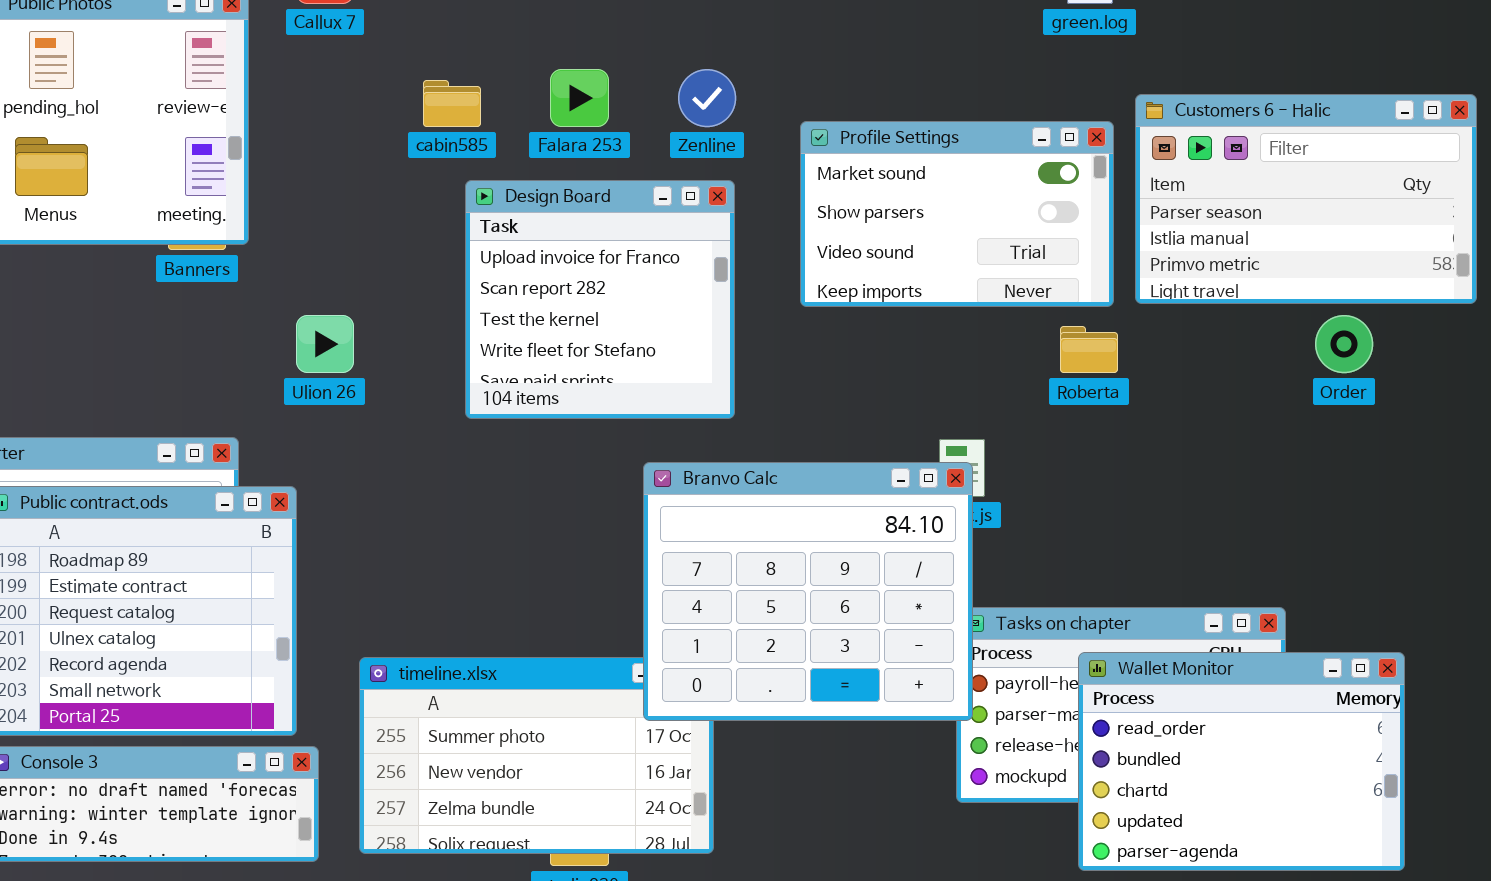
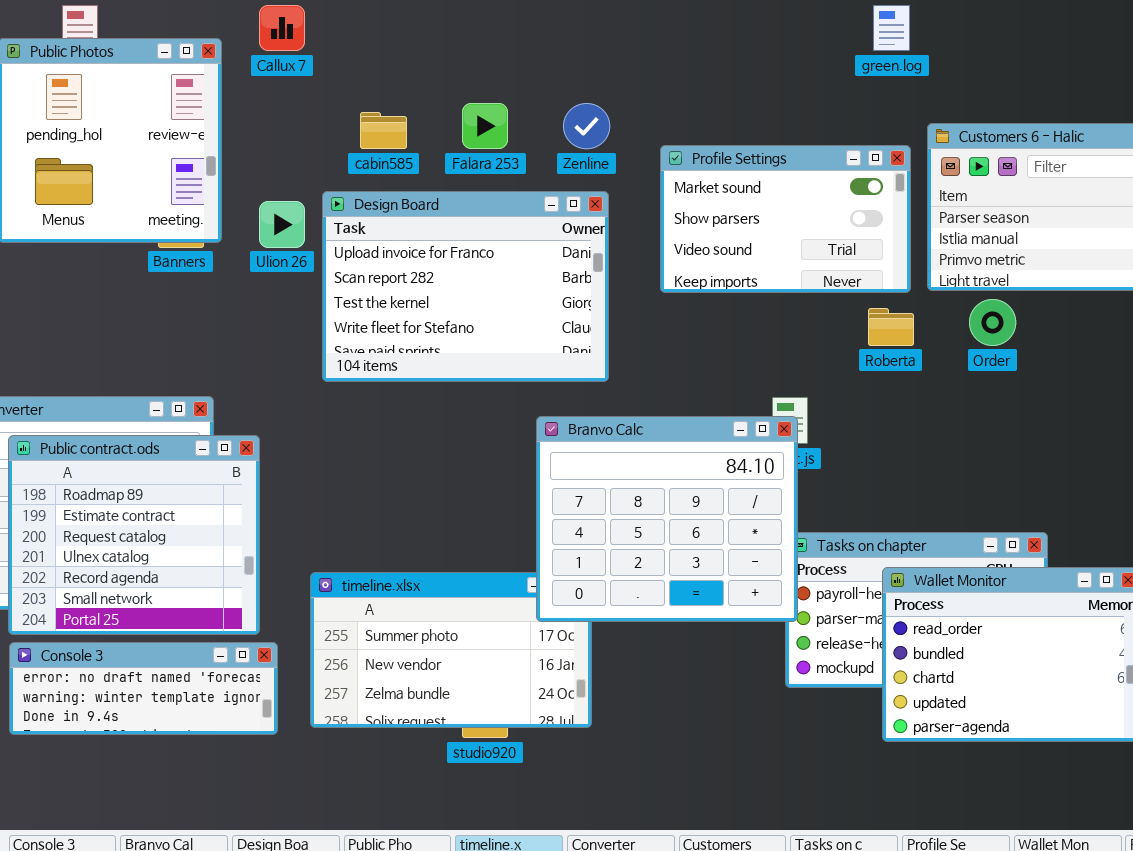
Design Board: [465,180,735,419] -> [322,191,609,382], resized
Ulion 26: [296,315,354,373] -> [259,201,305,248], moved
Order: [1315,315,1373,373] -> [969,299,1016,346], moved

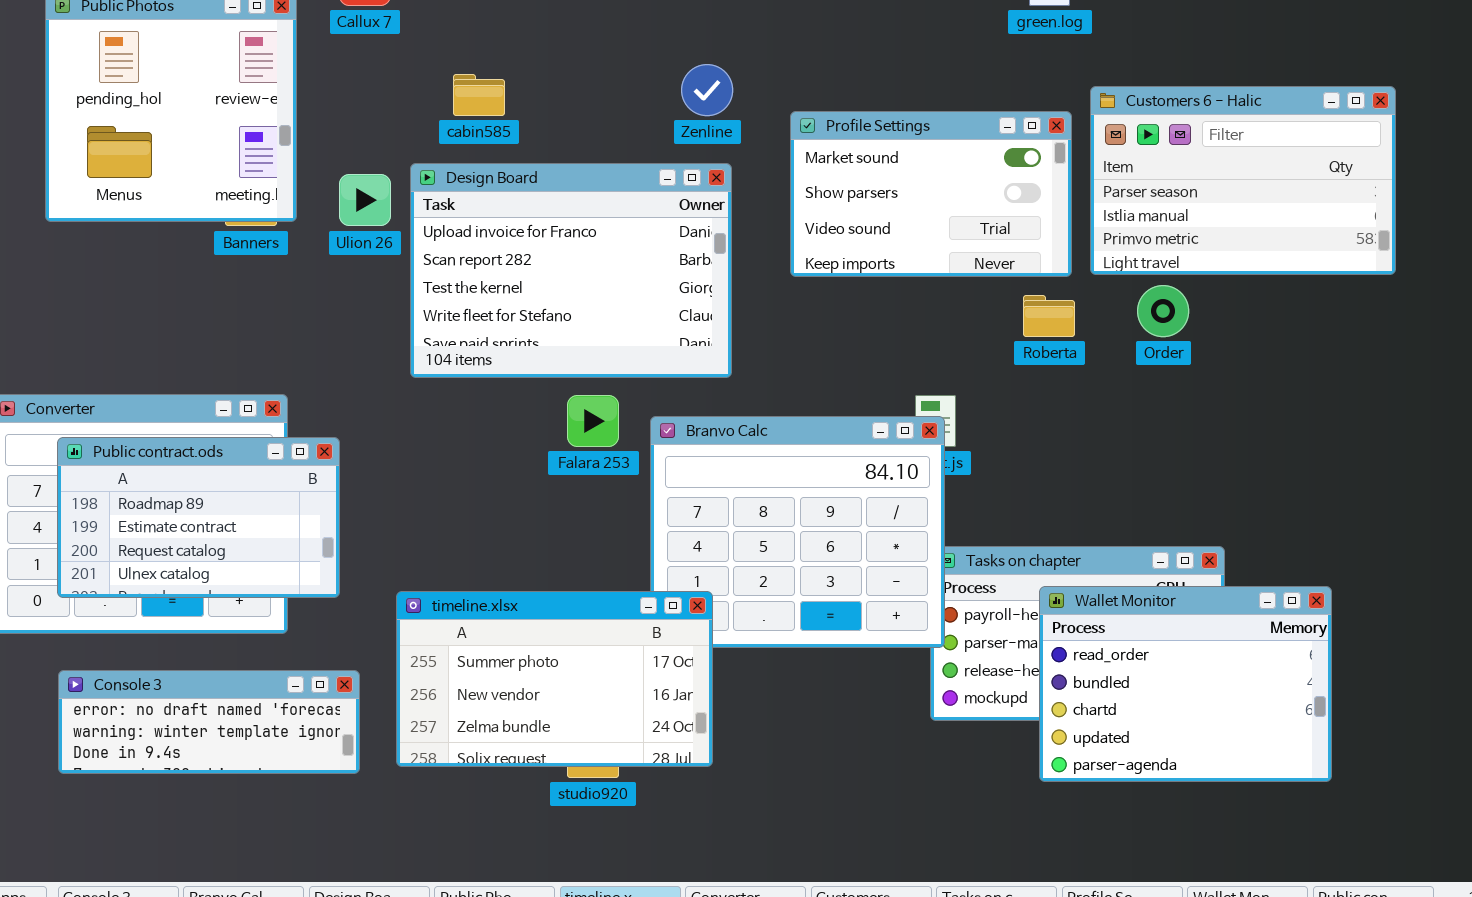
Falara 253: [462,103,508,149] -> [567,395,619,447], moved
Public contract.ods: [8,435,260,635] -> [57,437,340,598], resized
timeline.xlsx: [310,572,592,728] -> [396,591,713,767], raised

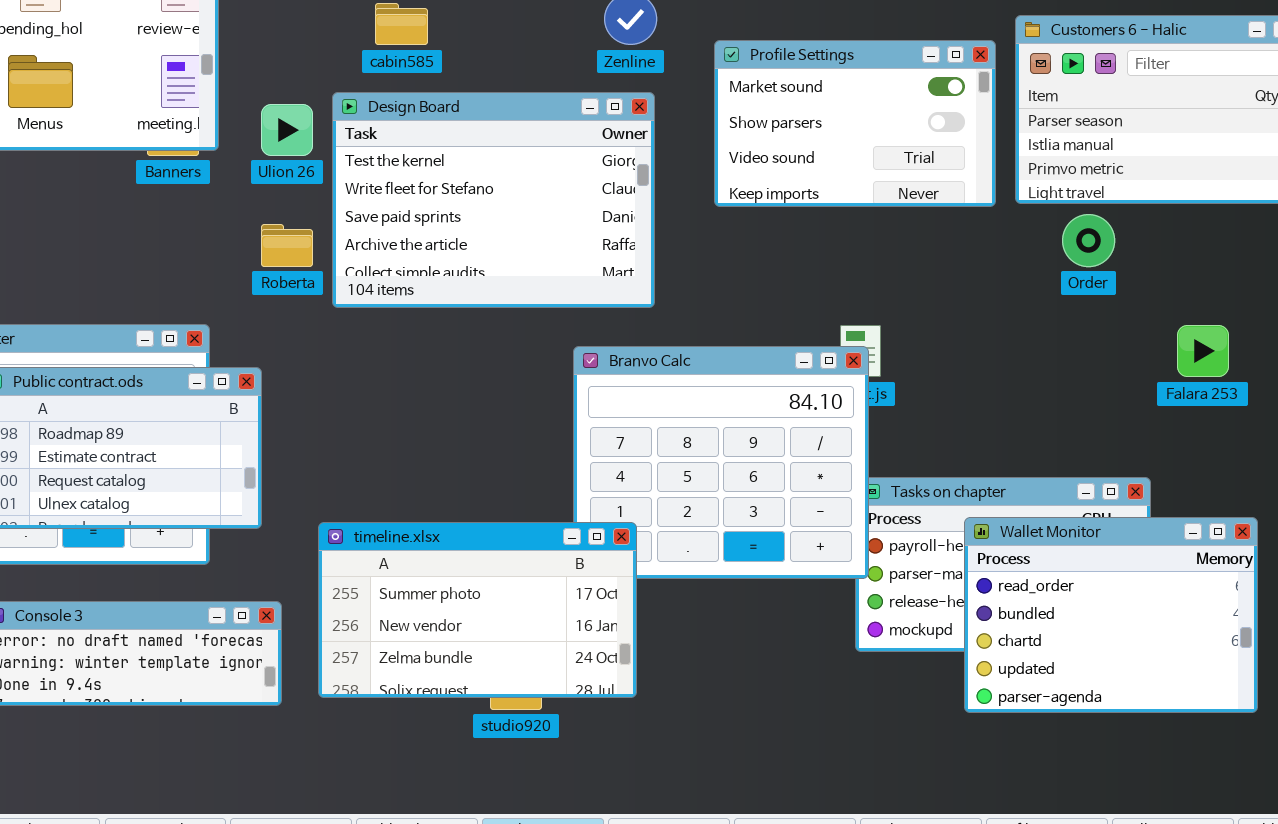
Design Board: [410,163,732,378] -> [332,92,655,308], scrolled down 2 rows
Roberta: [1023,295,1075,337] -> [261,224,313,267], moved
Falara 253: [567,395,619,447] -> [1177,325,1229,377], moved

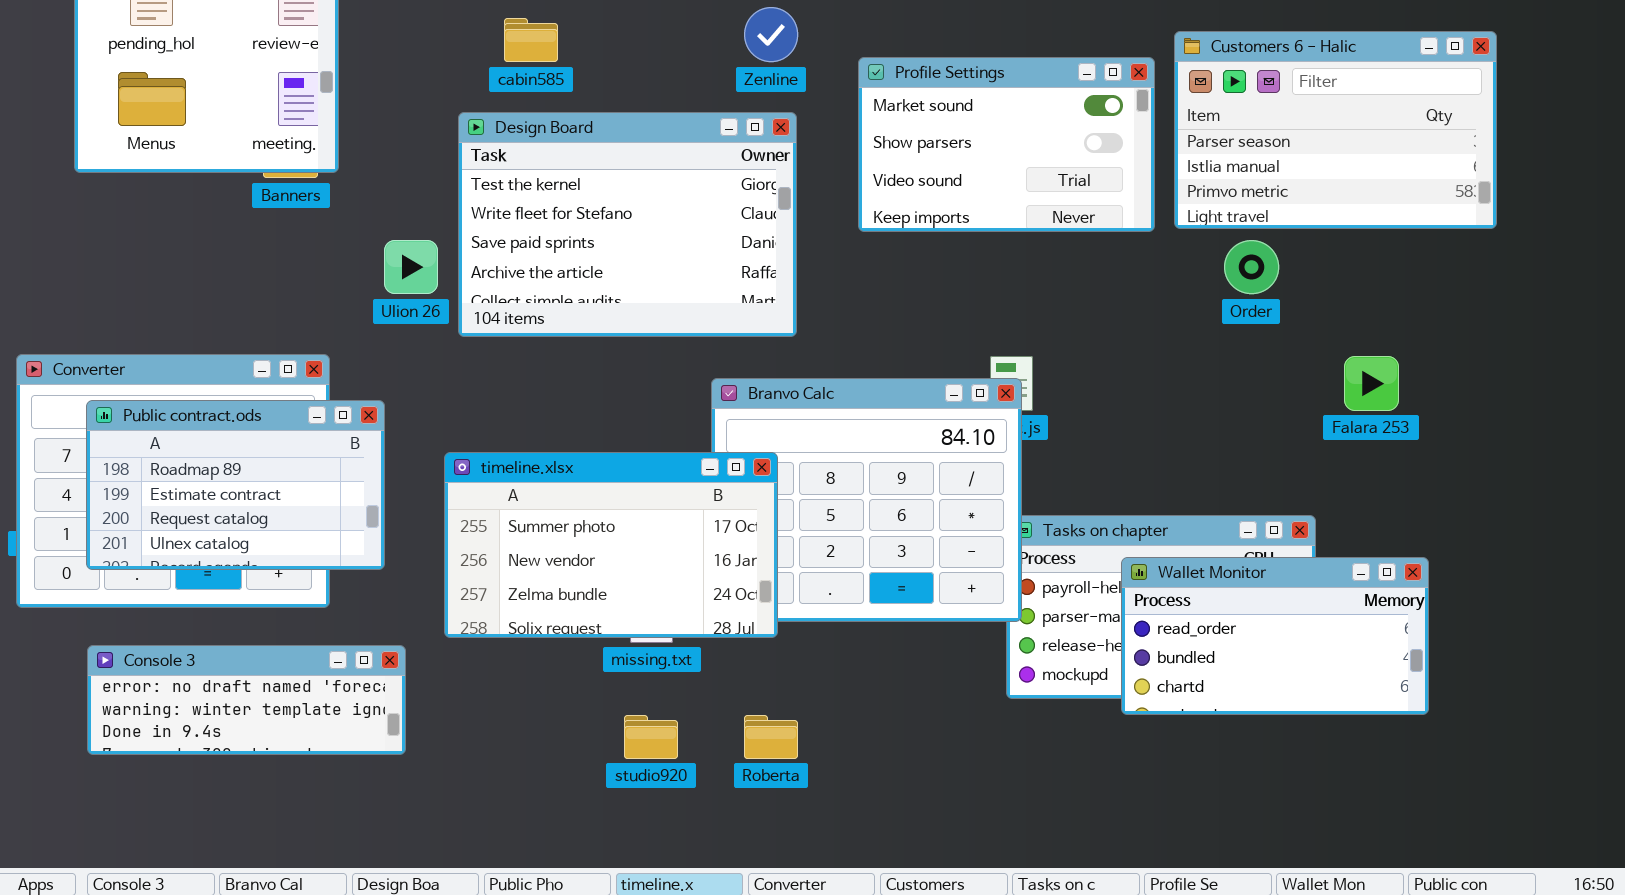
Ulion 26: [261,104,313,156] -> [384,240,438,294], moved
Roberta: [261,224,313,267] -> [744,715,798,759], moved
Wallet Monitor: [964,517,1258,713] -> [1121,557,1429,715], resized
timeline.xlsx: [318,522,637,698] -> [444,452,778,638], moved

